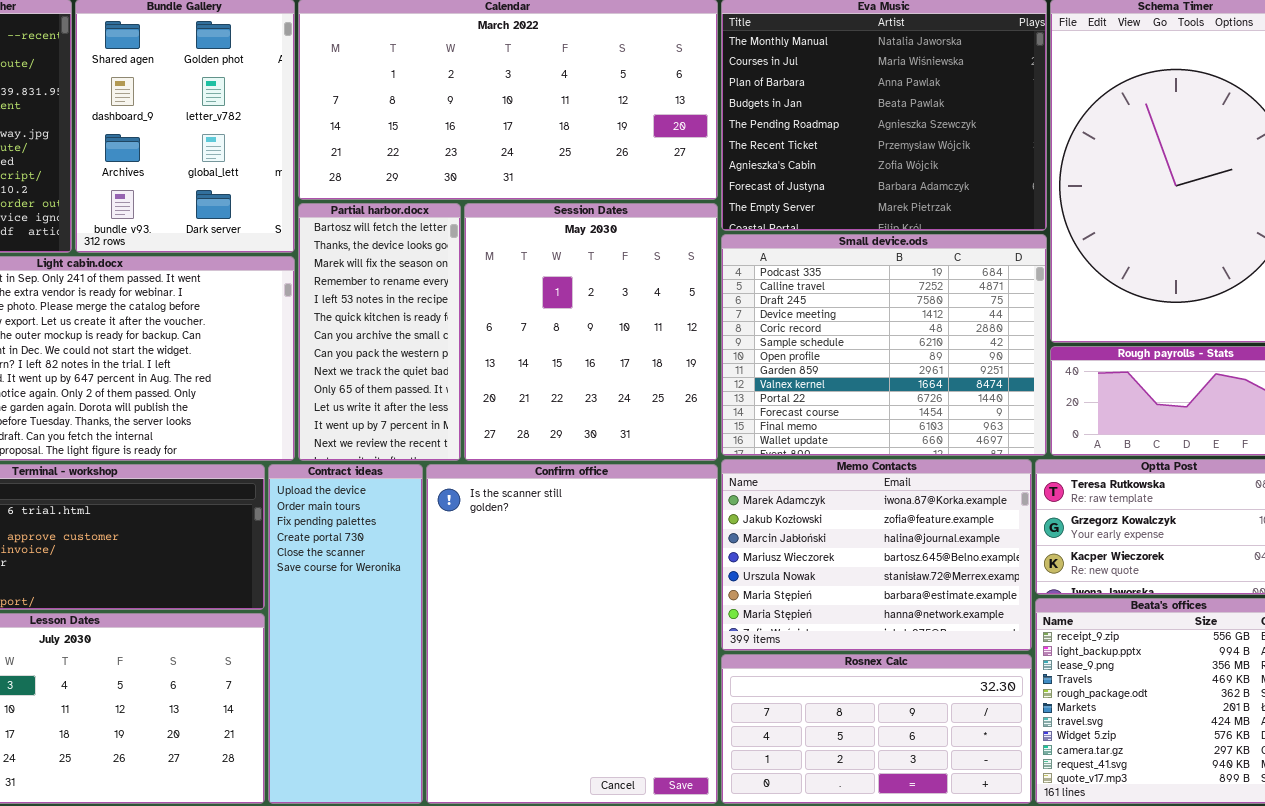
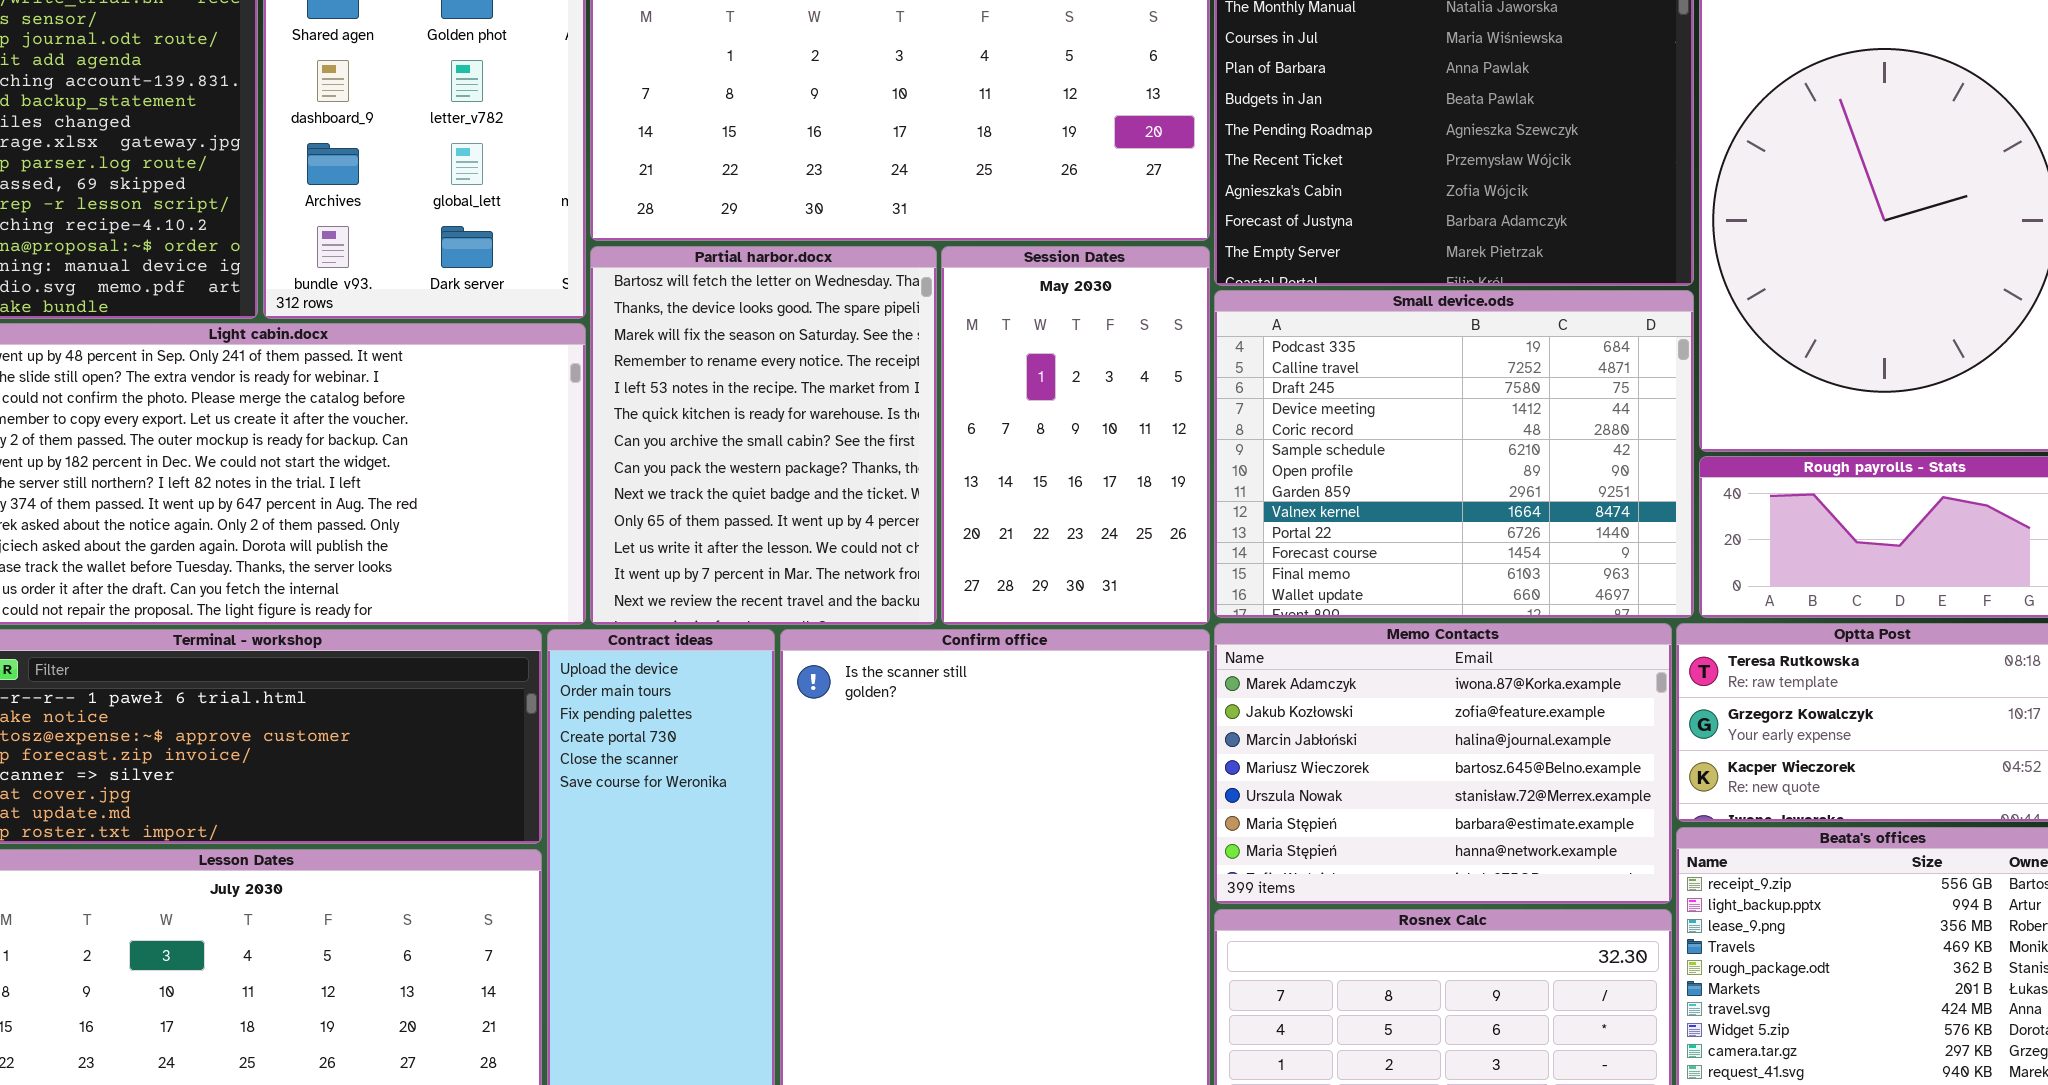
Partial harbor.docx: [298,203,461,461] -> [590,246,937,625], resized
Session Dates: [464,203,718,461] -> [941,246,1210,625], resized

